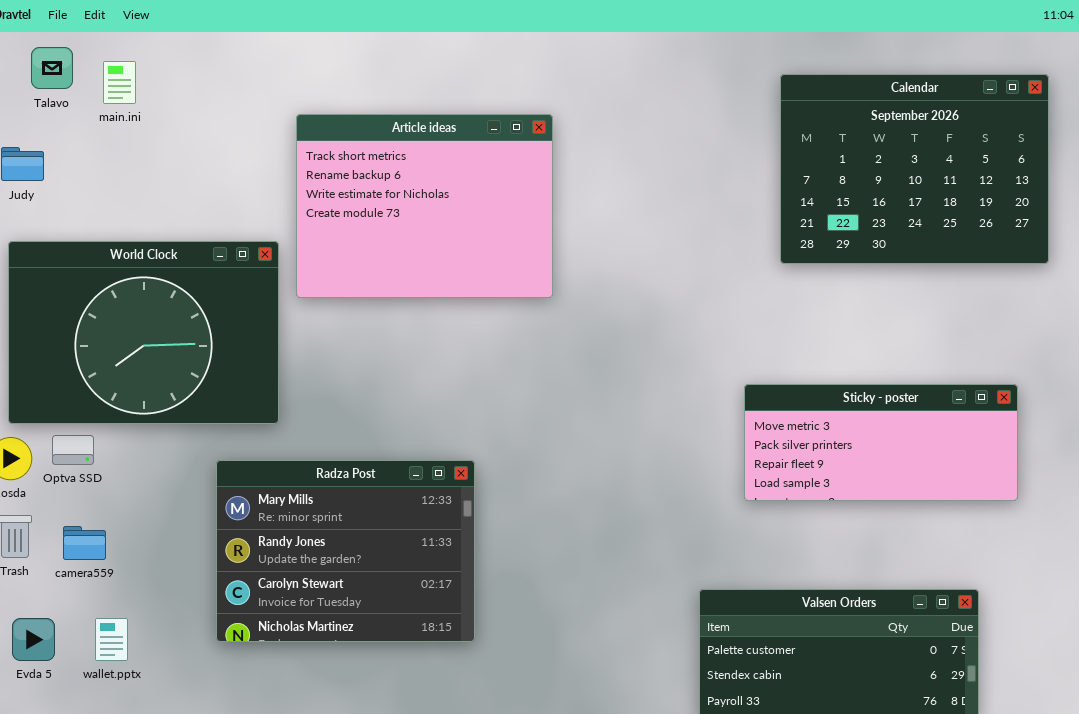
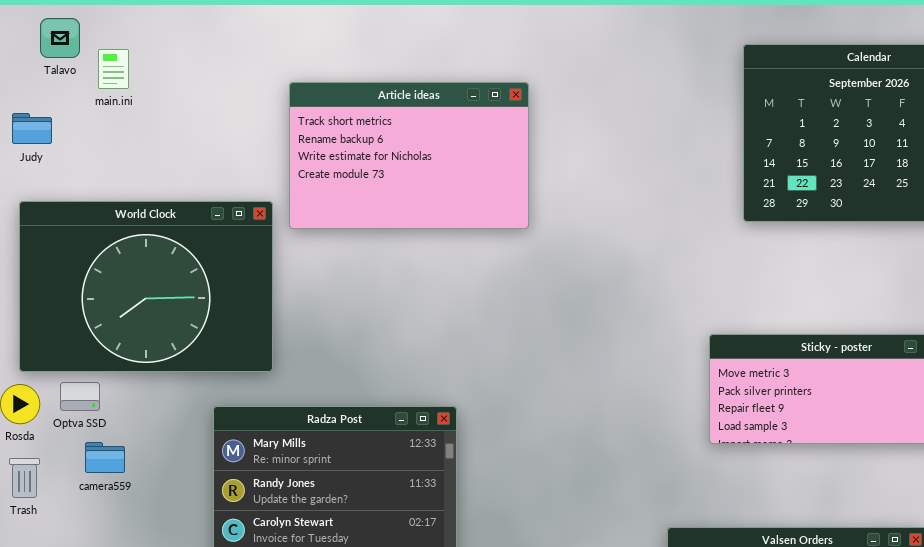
main.ini: [103,61,136,104] -> [98,49,129,89], moved
Article ideas: [296,114,553,298] -> [289,82,529,229], resized
camera559: [63,526,106,560] -> [85,442,125,473], moved

